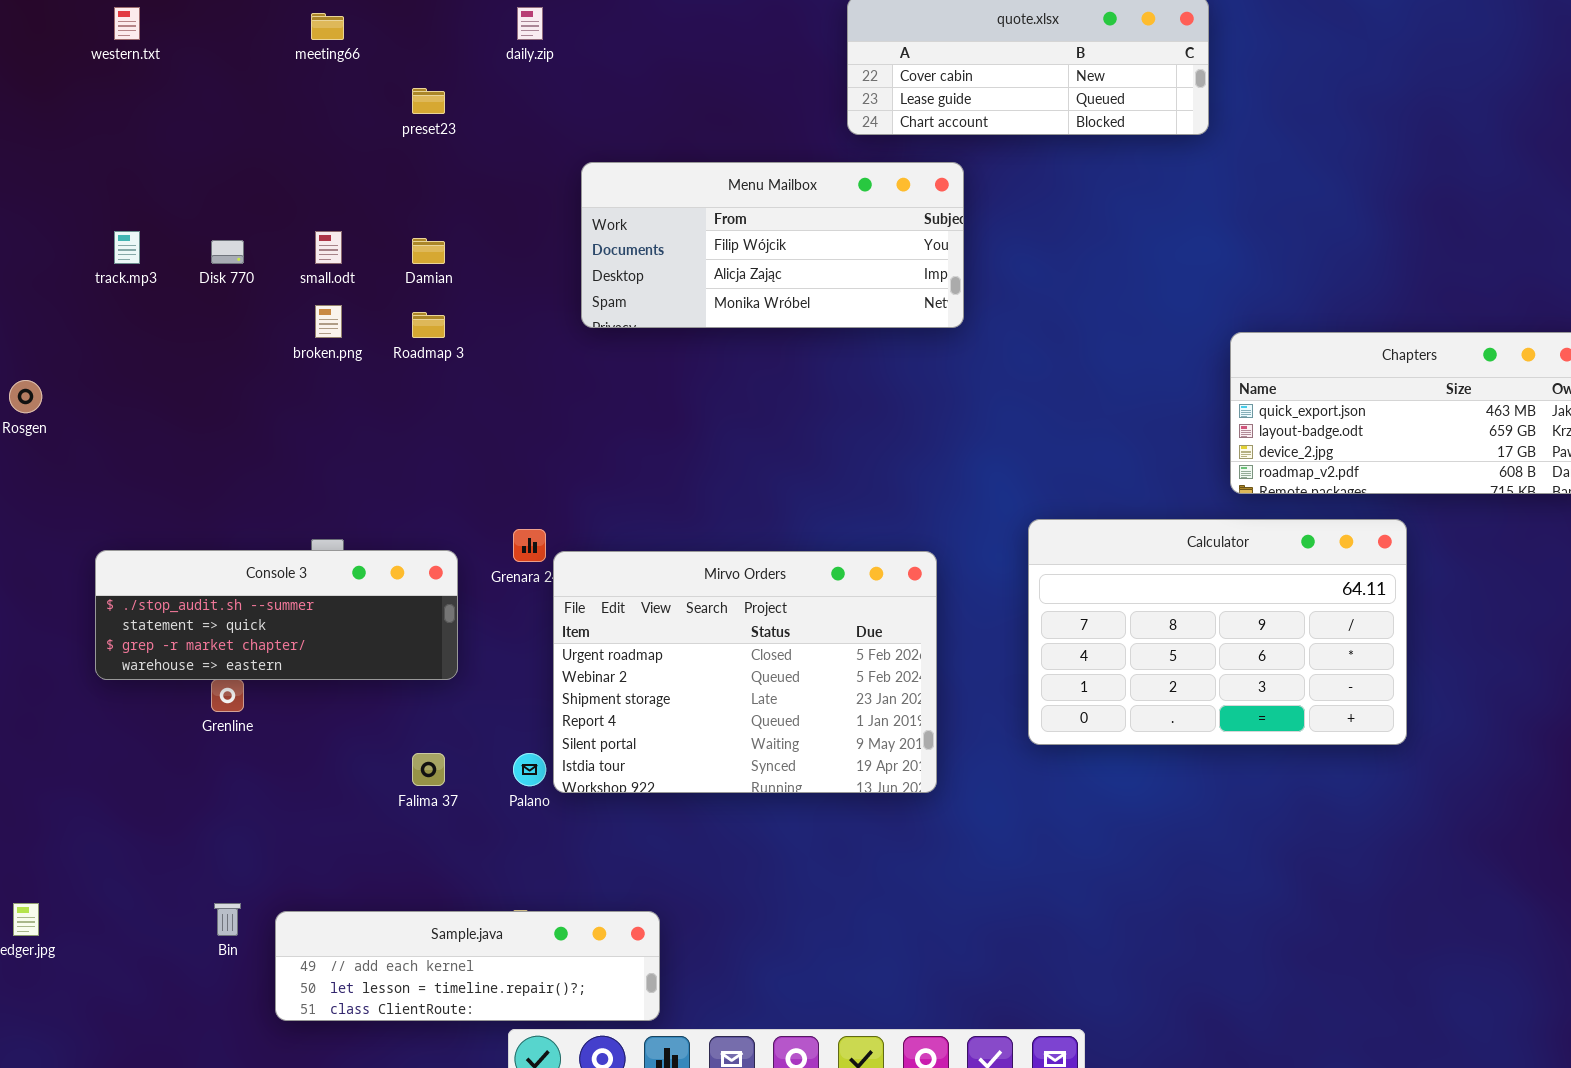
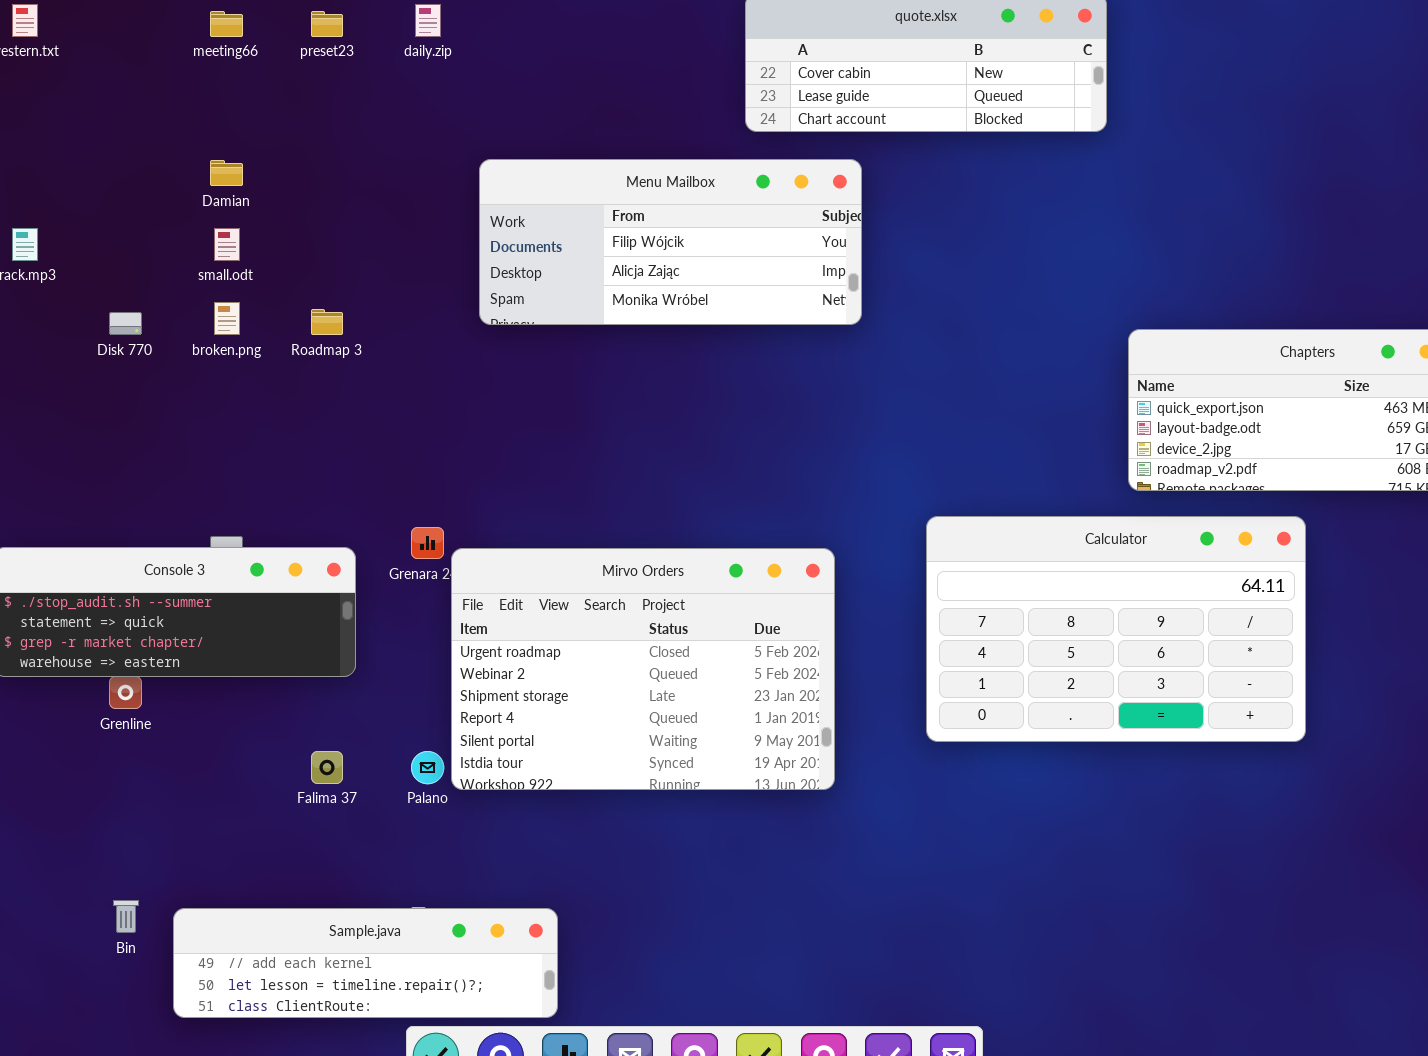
preset23: [412,88,445,114] -> [311,11,343,37], moved
Damian: [412,238,445,264] -> [210,160,243,186], moved
Disk 770: [211,240,244,264] -> [109,312,142,335], moved

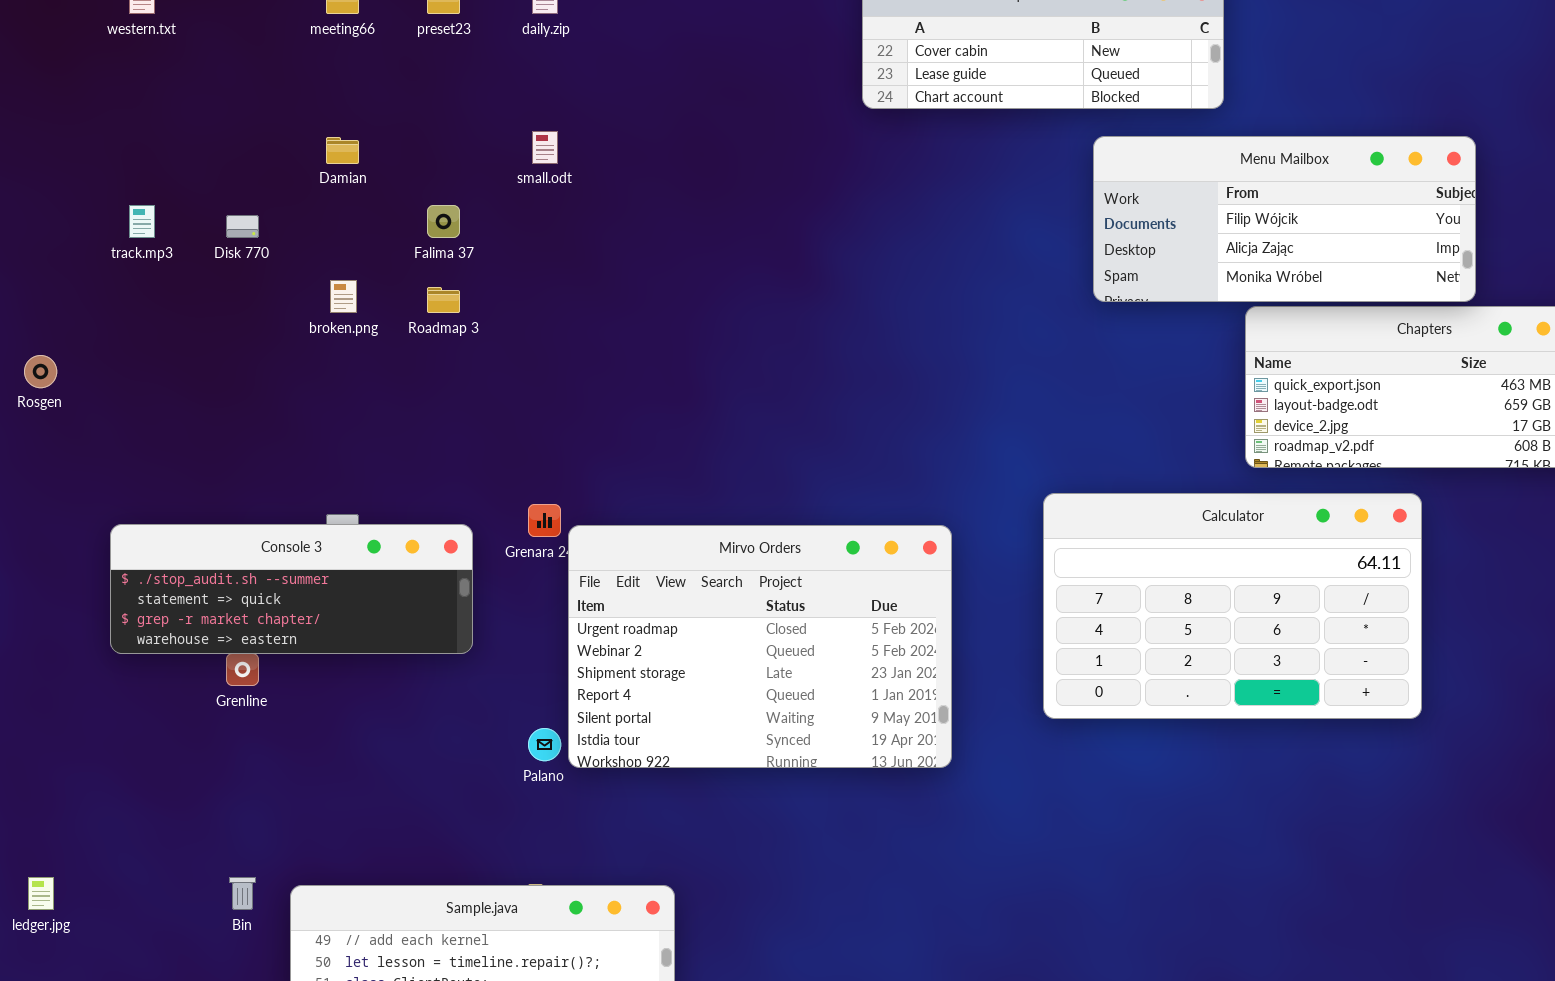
Menu Mailbox: [479,159,862,325] -> [1093,136,1476,302], moved
small.odt: [214,228,240,261] -> [532,131,558,164], moved
Disk 770: [109,312,142,335] -> [226,215,259,238], moved
Falima 37: [311,751,343,784] -> [427,205,460,238], moved

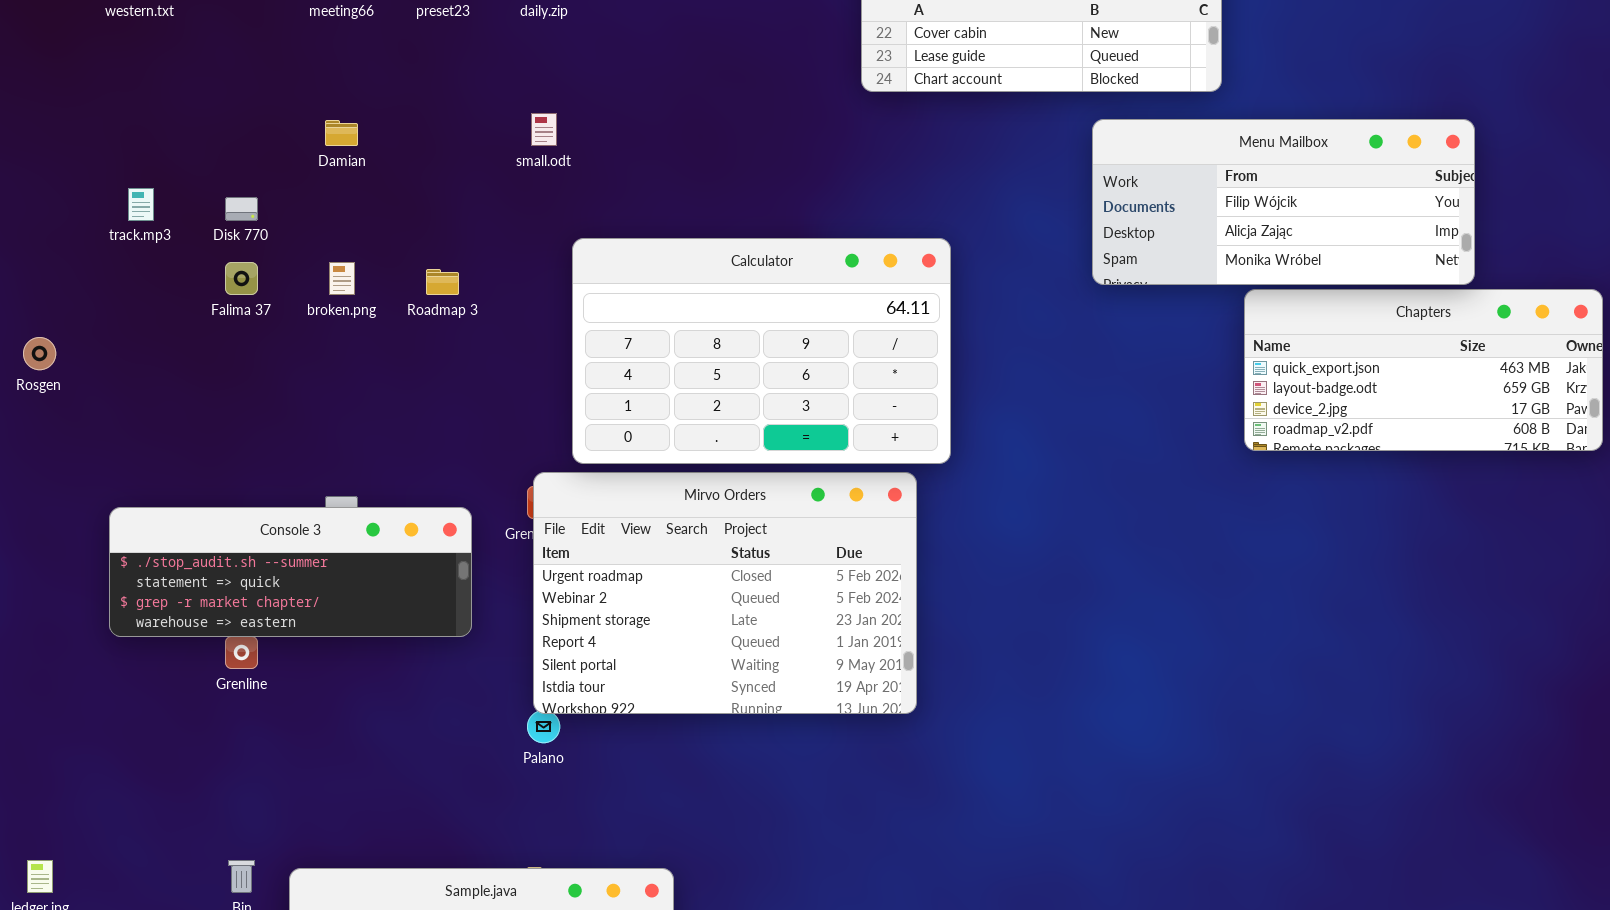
Falima 37: [427,205,460,238] -> [225,262,258,295], moved
Calculator: [1043,493,1422,719] -> [572,238,951,464], moved
Mirvo Orders: [568,525,952,768] -> [533,472,917,714], moved

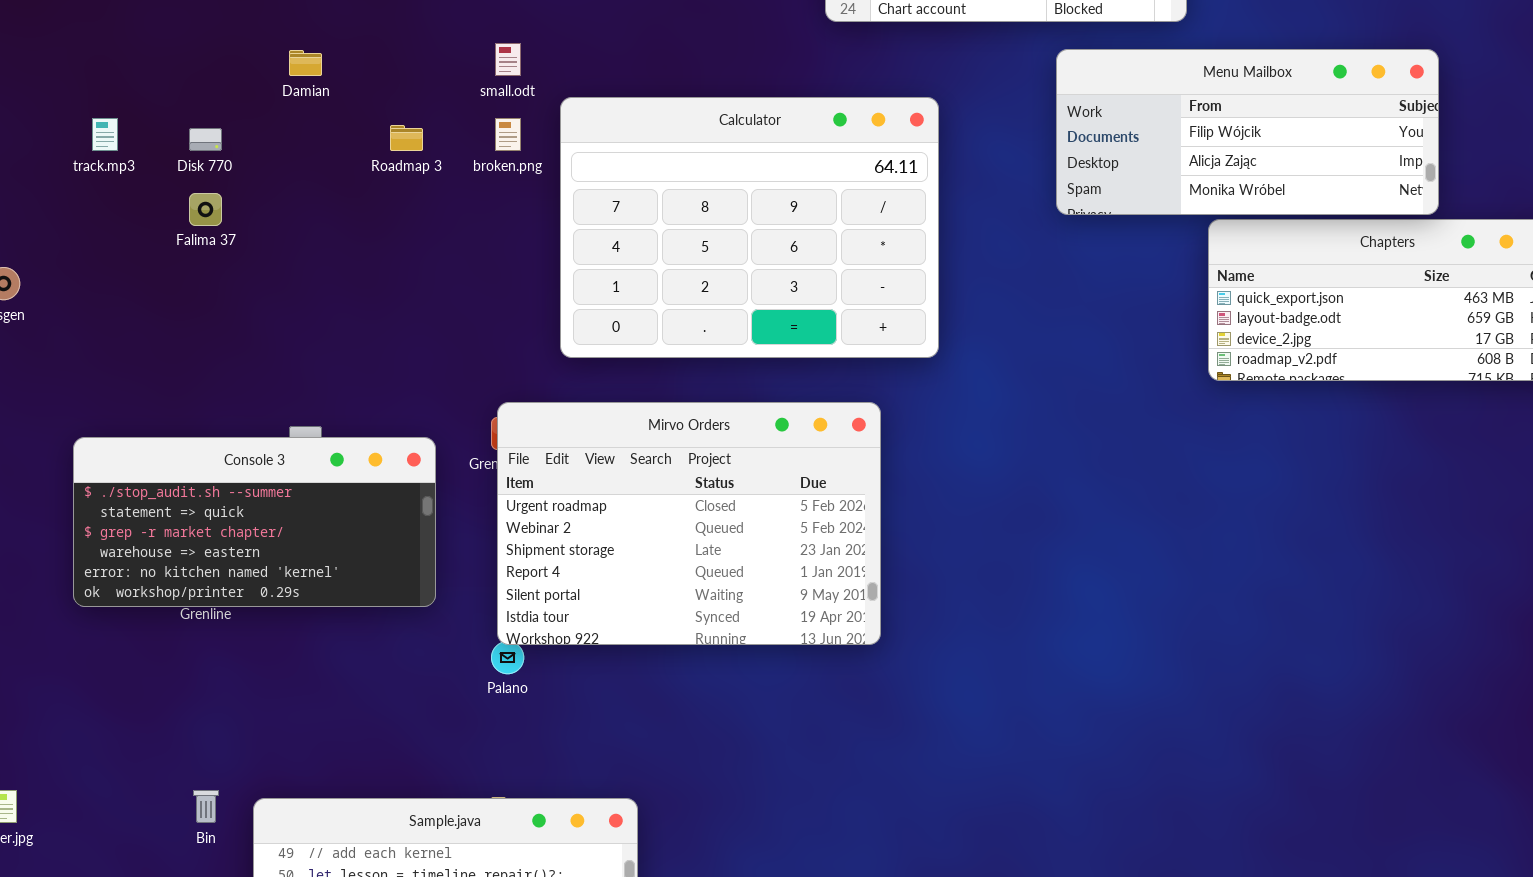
Calculator: [572,238,951,464] -> [560,97,939,358], moved, resized
broken.png: [329,262,355,295] -> [495,118,521,151], moved
Roadmap 3: [426,269,459,295] -> [390,125,423,151], moved
Console 3: [109,507,472,637] -> [73,437,436,607], resized

